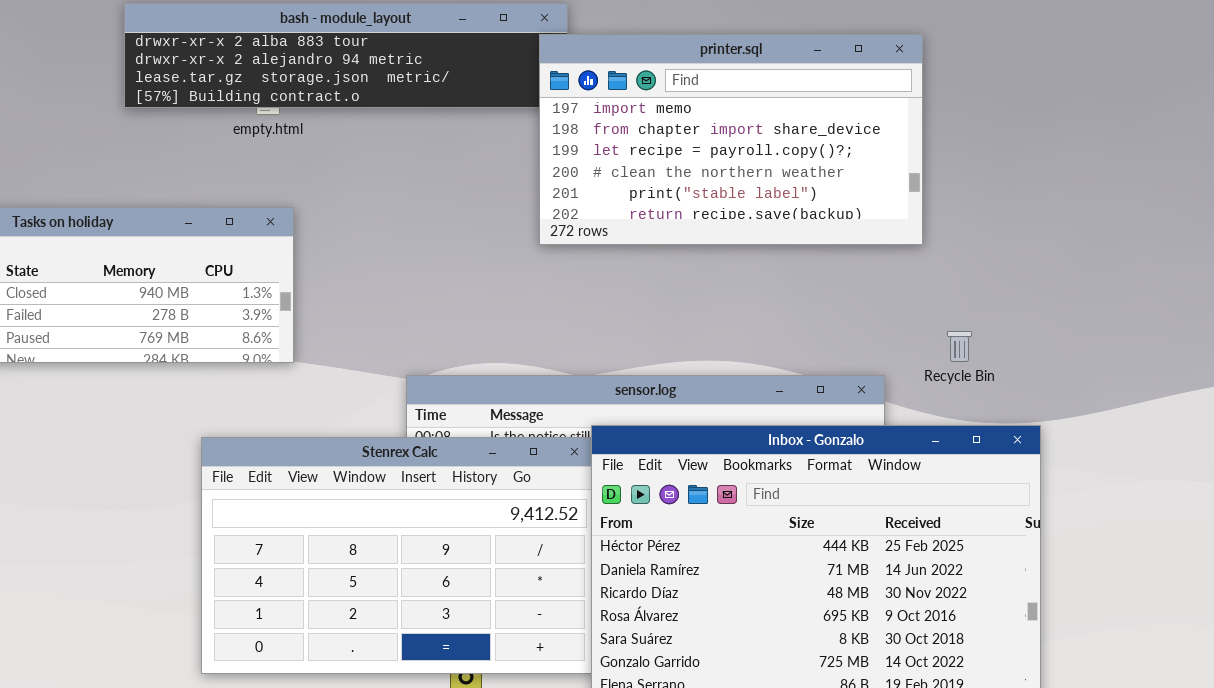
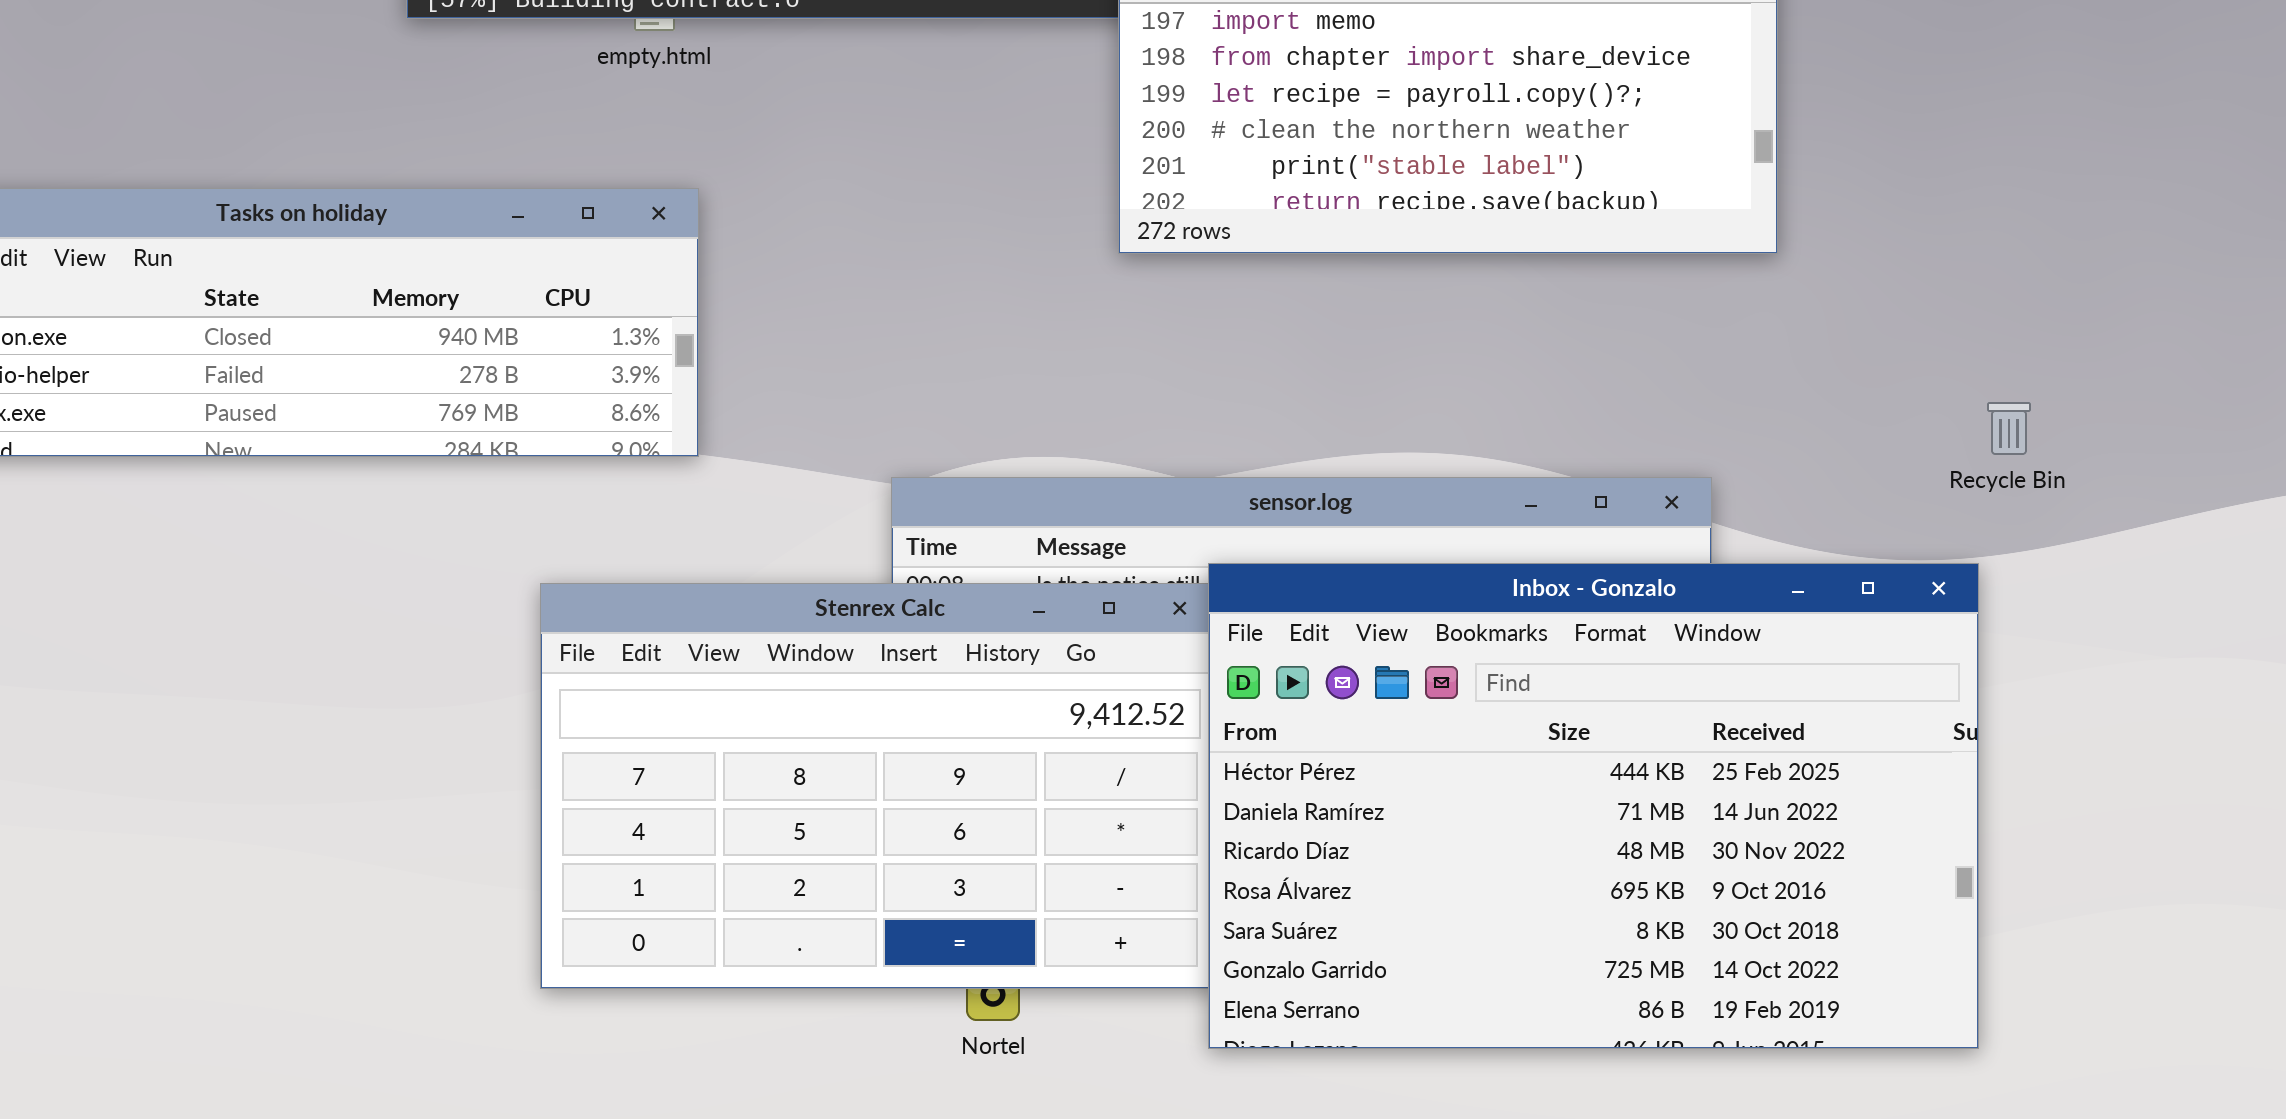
Recycle Bin: [947,331,972,362] -> [1987,402,2031,455], moved

